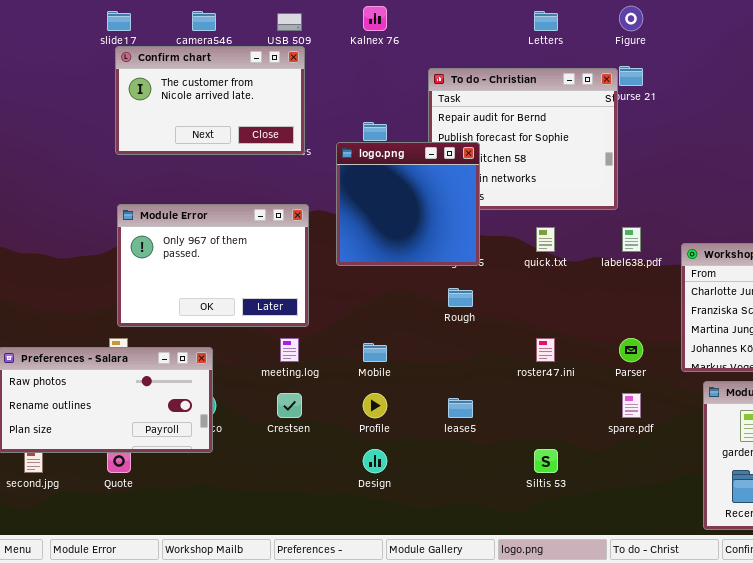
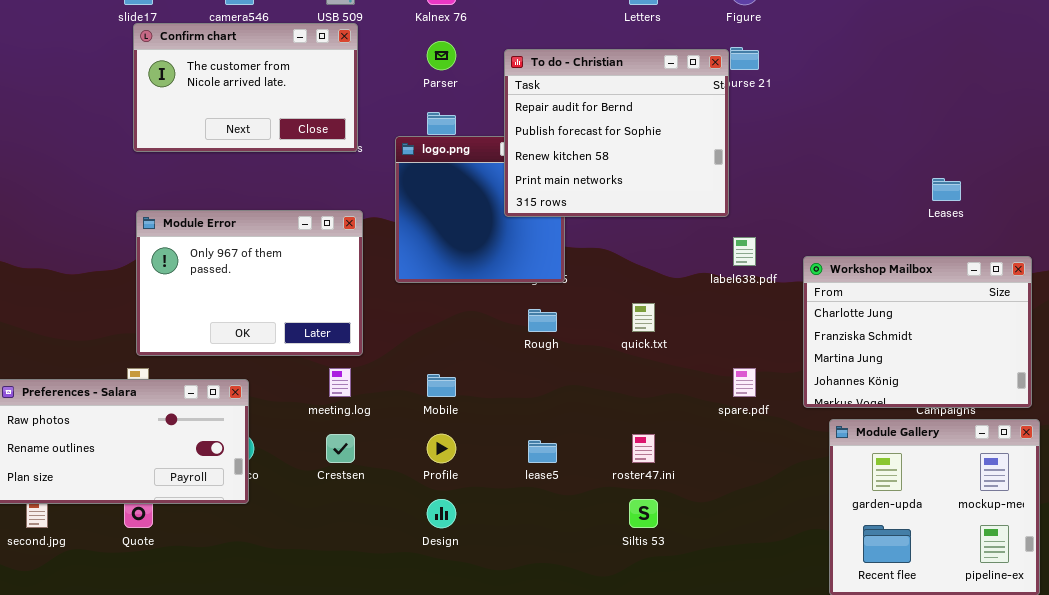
To do - Christian: [428,68,618,210] -> [504,49,729,217], raised
quick.txt: [536,227,555,252] -> [632,303,655,332], moved
roster47.ini: [536,338,555,362] -> [632,434,655,463], moved
Parser: [619,338,643,362] -> [427,41,456,70], moved
spare.pdf: [622,393,641,418] -> [733,368,756,397], moved

